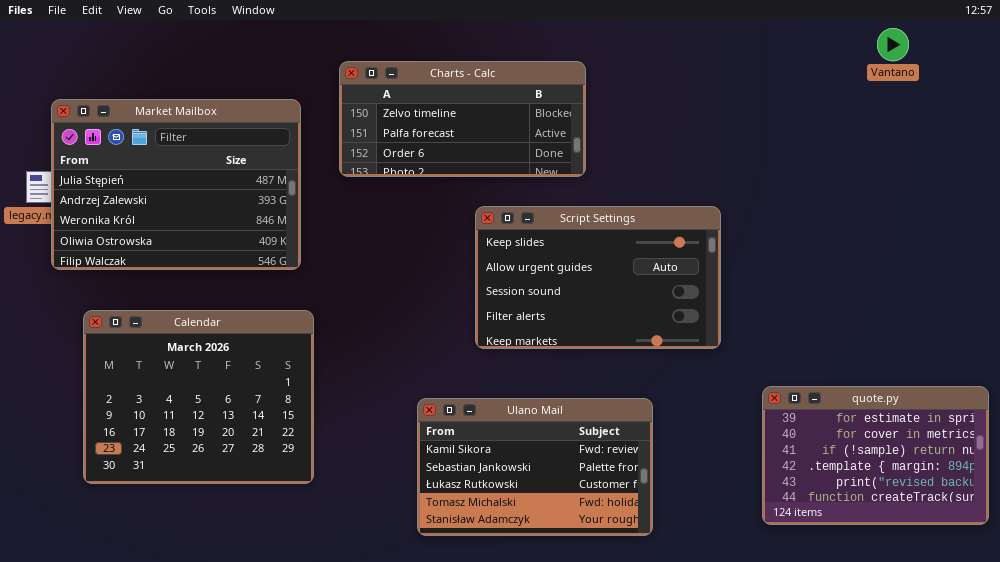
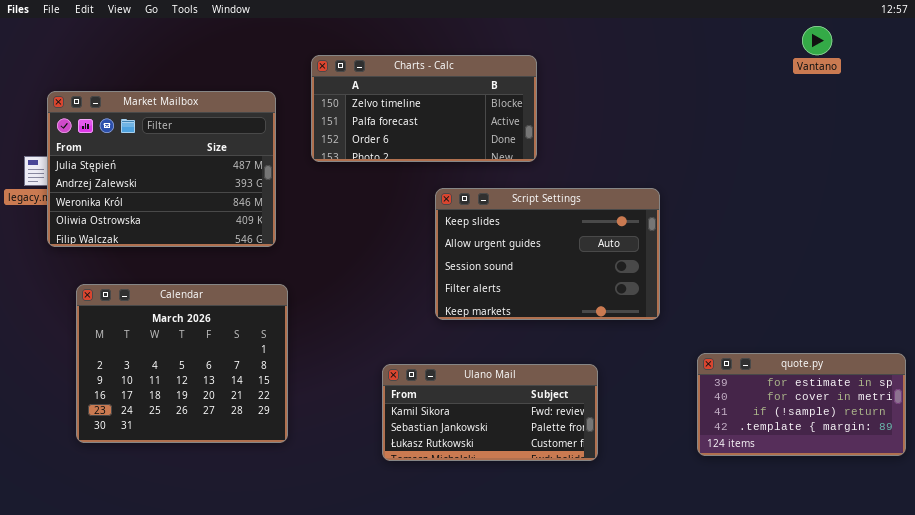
quote.py: [762,386,989,525] -> [697,353,906,456], resized
Ulano Mail: [417,398,653,536] -> [382,364,598,461], resized

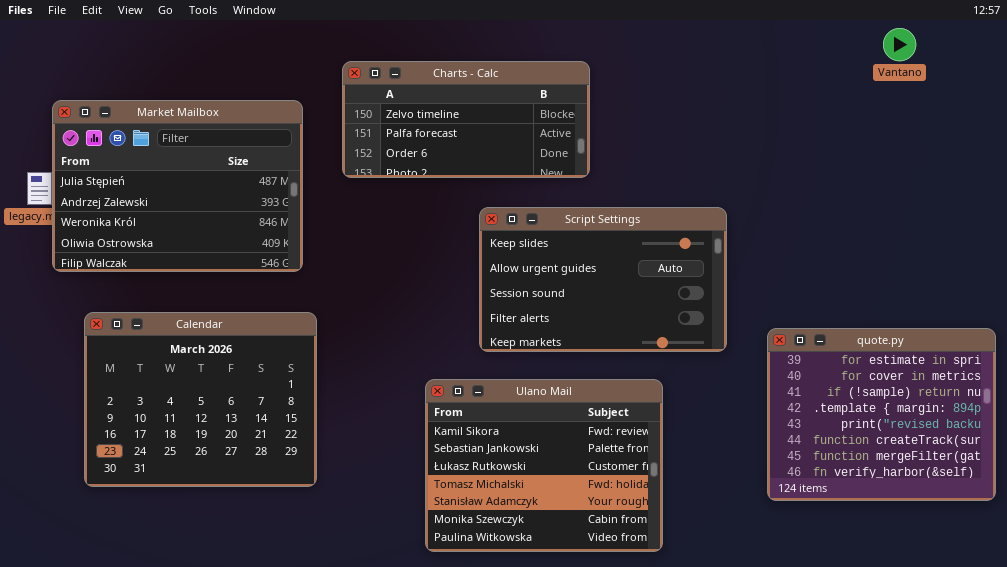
quote.py: [697,353,906,456] -> [767,328,996,501], resized
Ulano Mail: [382,364,598,461] -> [425,379,663,552], moved, resized

